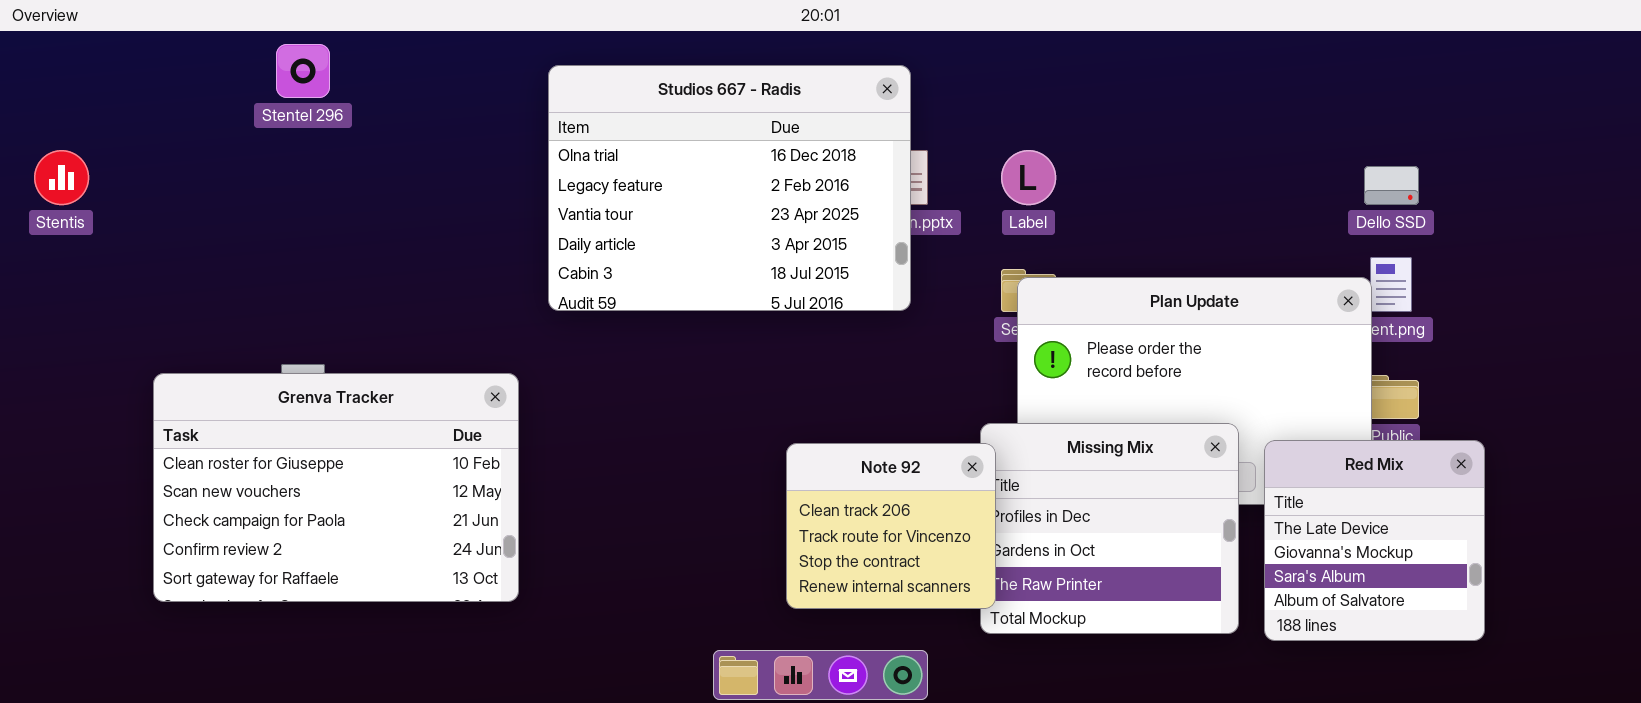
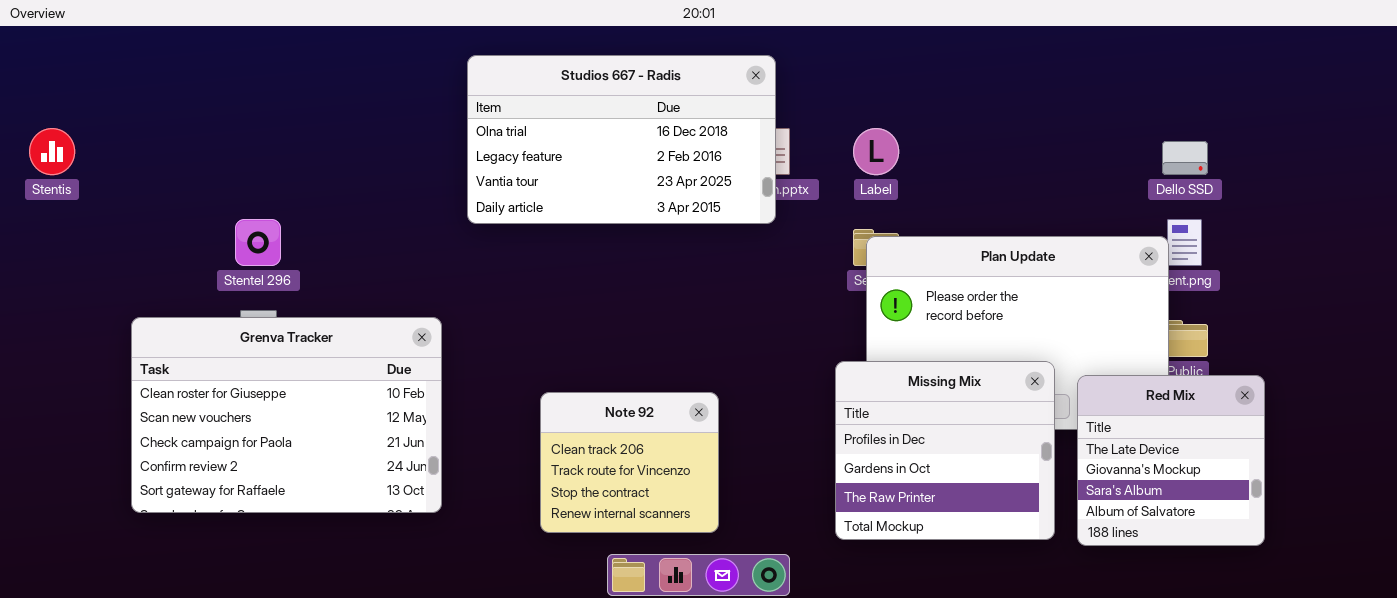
Stentel 296: [276,44,330,98] -> [235,219,281,266], moved
Studios 667 - Radis: [548,65,911,311] -> [467,55,776,224], resized
Note 92: [786,443,996,609] -> [540,392,719,533], moved

